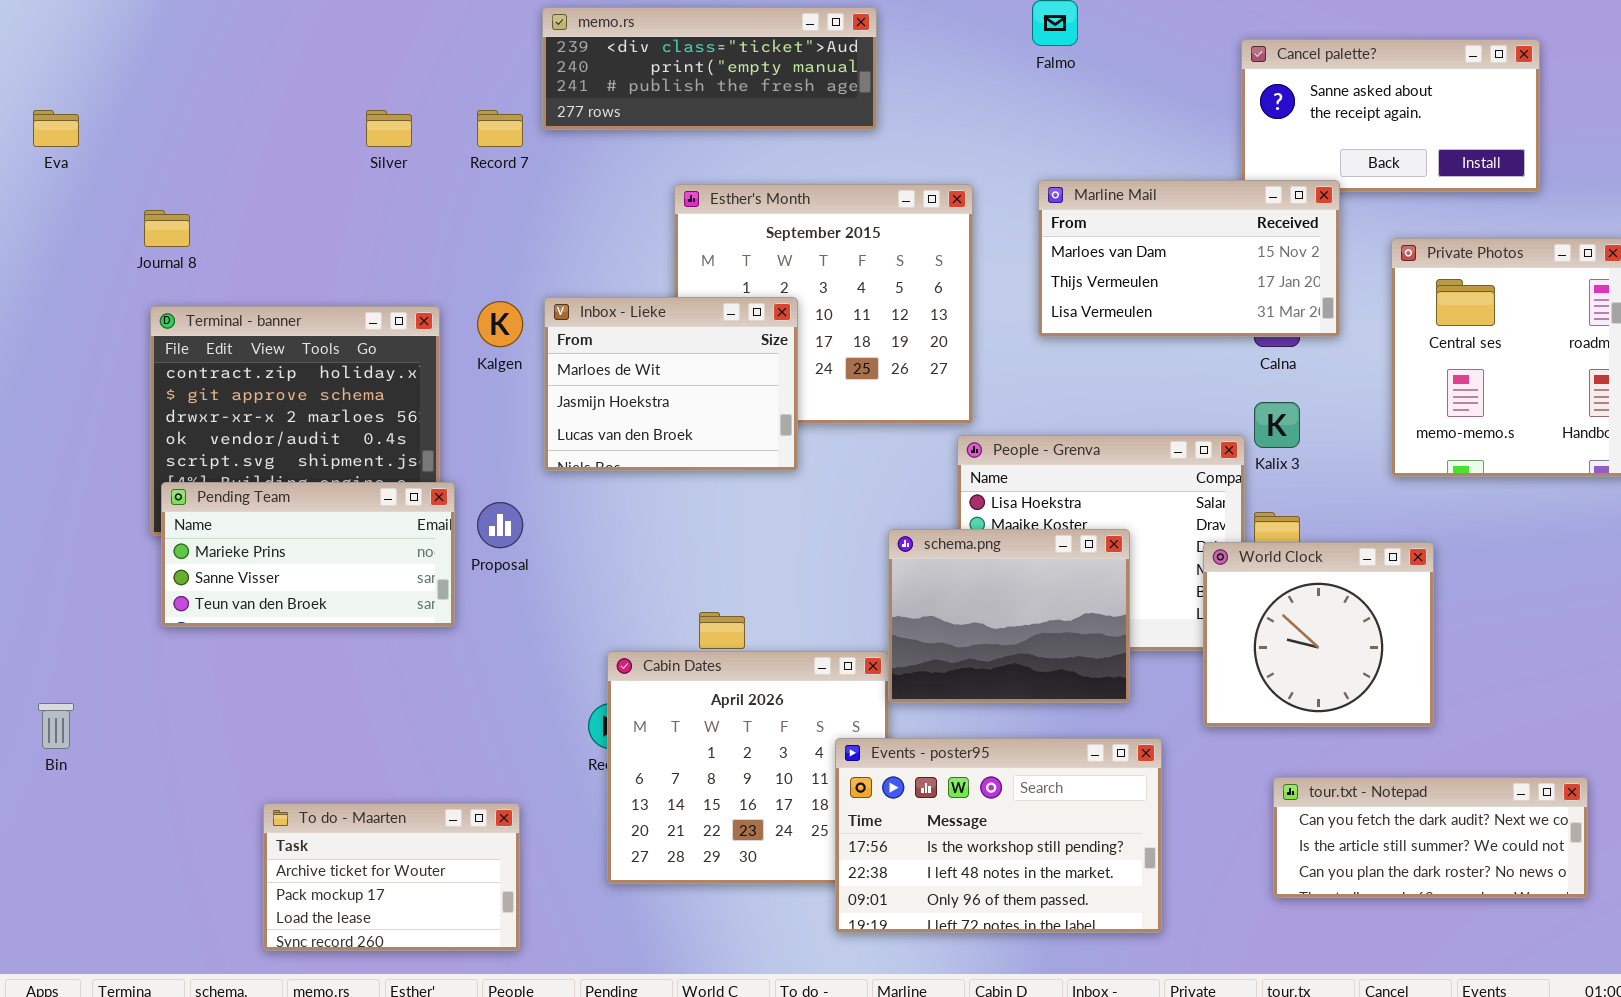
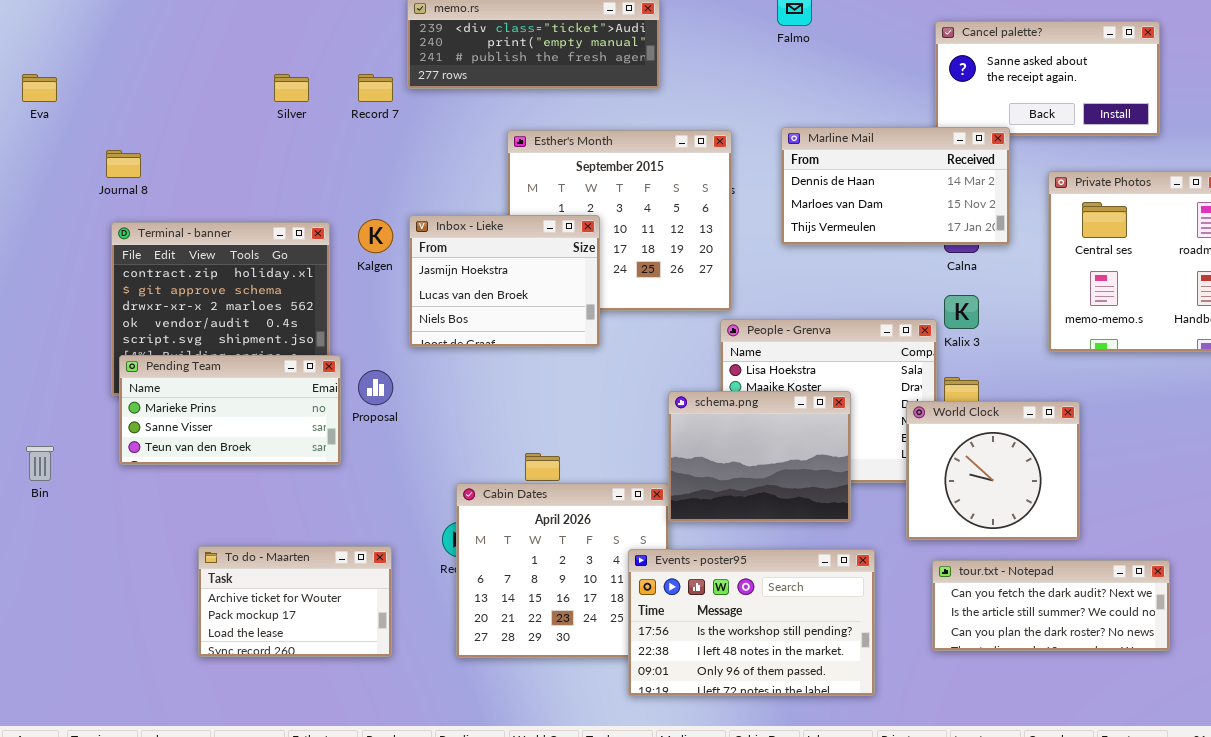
Marline Mail: [1038,180,1340,337] -> [781,127,1010,245], scrolled up 1 row
Inbox - Lieke: [544,297,798,471] -> [409,215,600,347], scrolled down 1 row
Bin: [38,703,74,749] -> [26,446,54,481], moved
tour.txt - Notepad: [1273,777,1588,898] -> [932,560,1170,651], moved
To do - Maarten: [263,803,520,951] -> [198,546,392,657], moved

